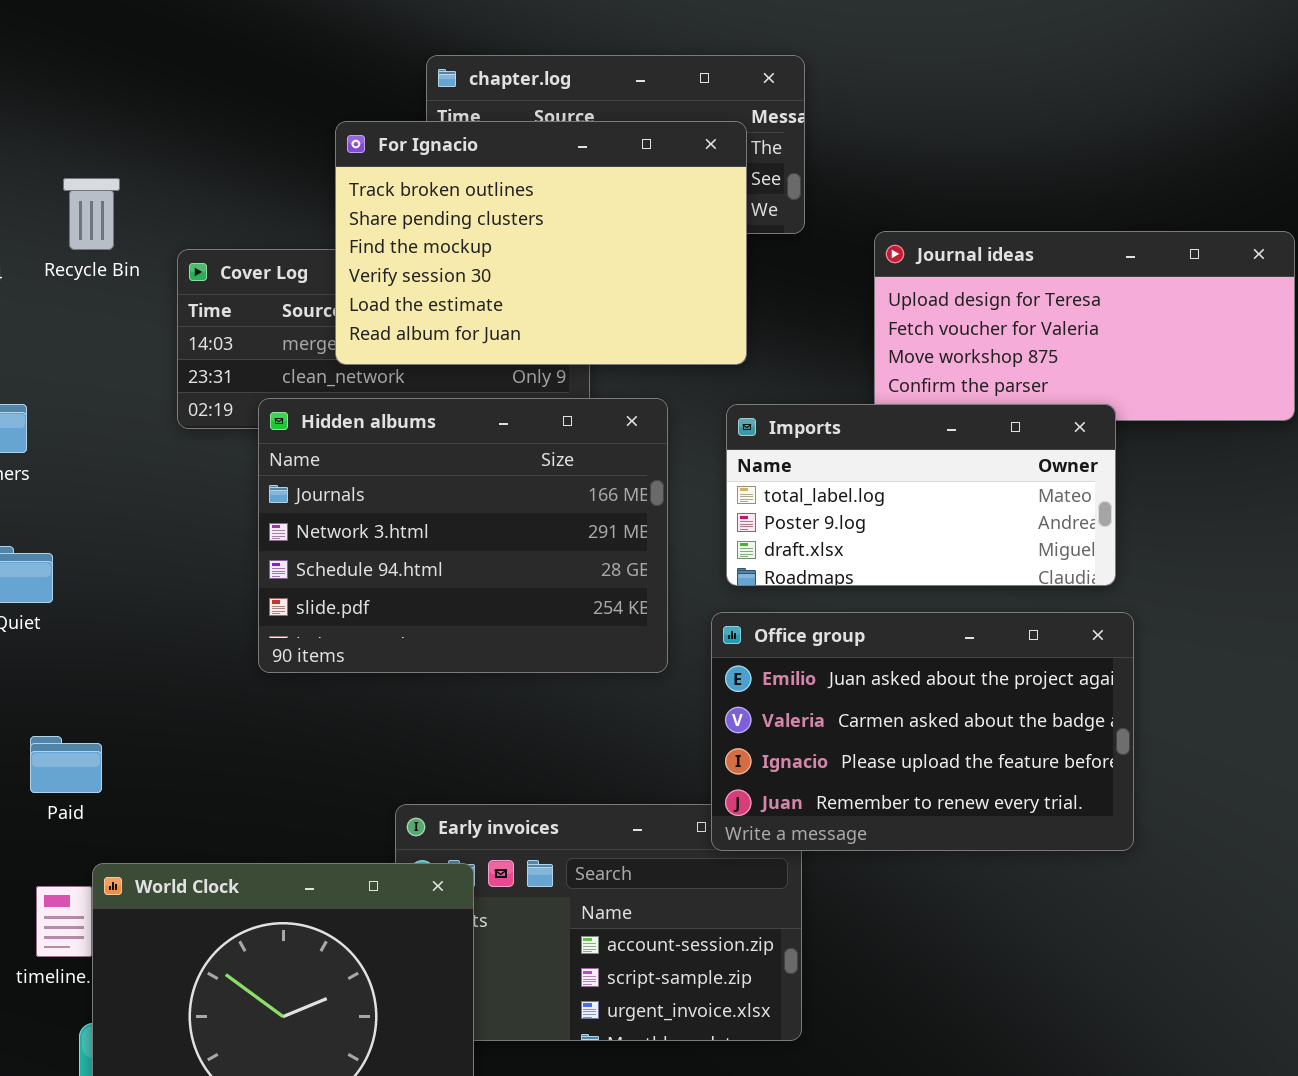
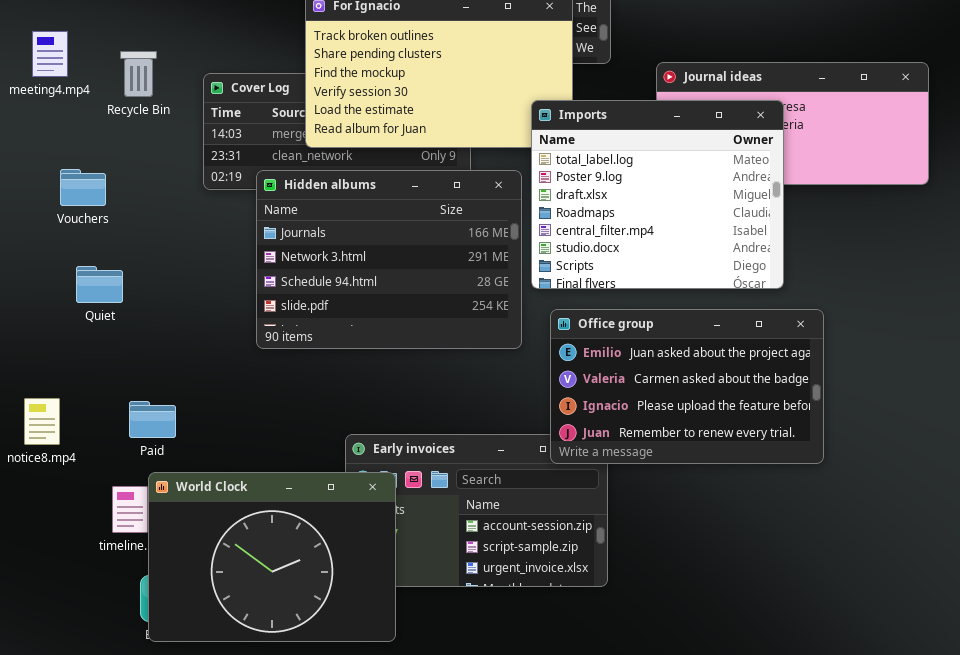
Recycle Bin: [63,178,120,250] -> [120,51,157,97], moved
Imports: [726,404,1116,586] -> [531,100,784,289], moved, resized
Paid: [30,736,102,793] -> [129,401,176,438], moved

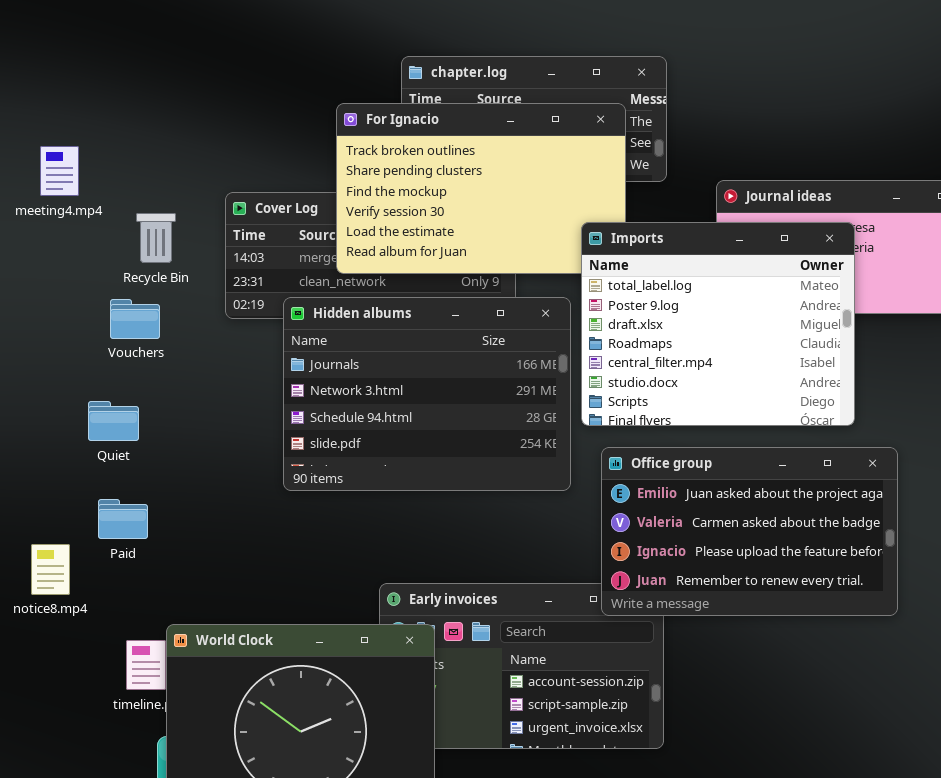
Recycle Bin: [120,51,157,97] -> [136,213,176,263], moved
Vouchers: [60,169,106,206] -> [110,299,160,339], moved
Paid: [129,401,176,438] -> [98,499,148,539], moved

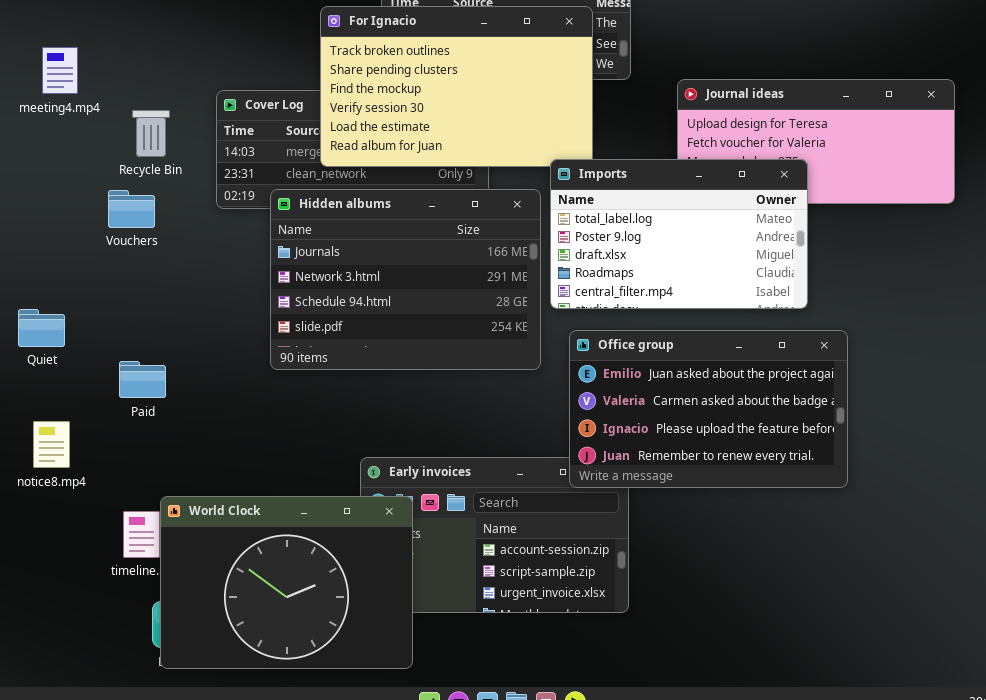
Imports: [581,222,855,426] -> [550,159,808,309], resized
Quiet: [88,401,139,441] -> [18,309,65,347], moved
Paid: [98,499,148,539] -> [119,361,166,398], moved

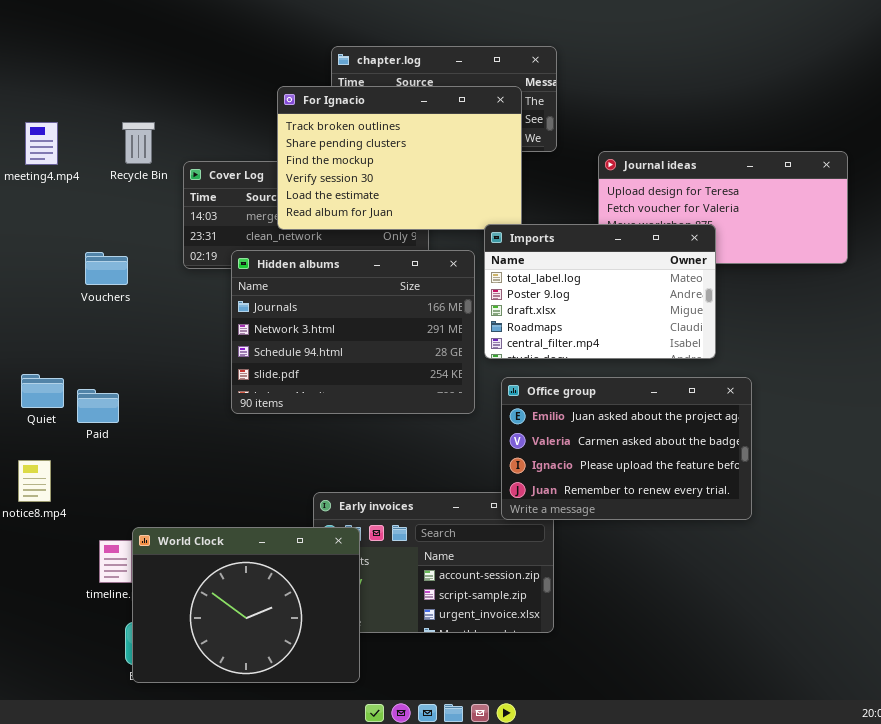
Recycle Bin: [132,110,170,157] -> [122,122,155,164], moved
Quiet: [18,309,65,347] -> [21,374,64,408], moved
Paid: [119,361,166,398] -> [77,389,119,423], moved

